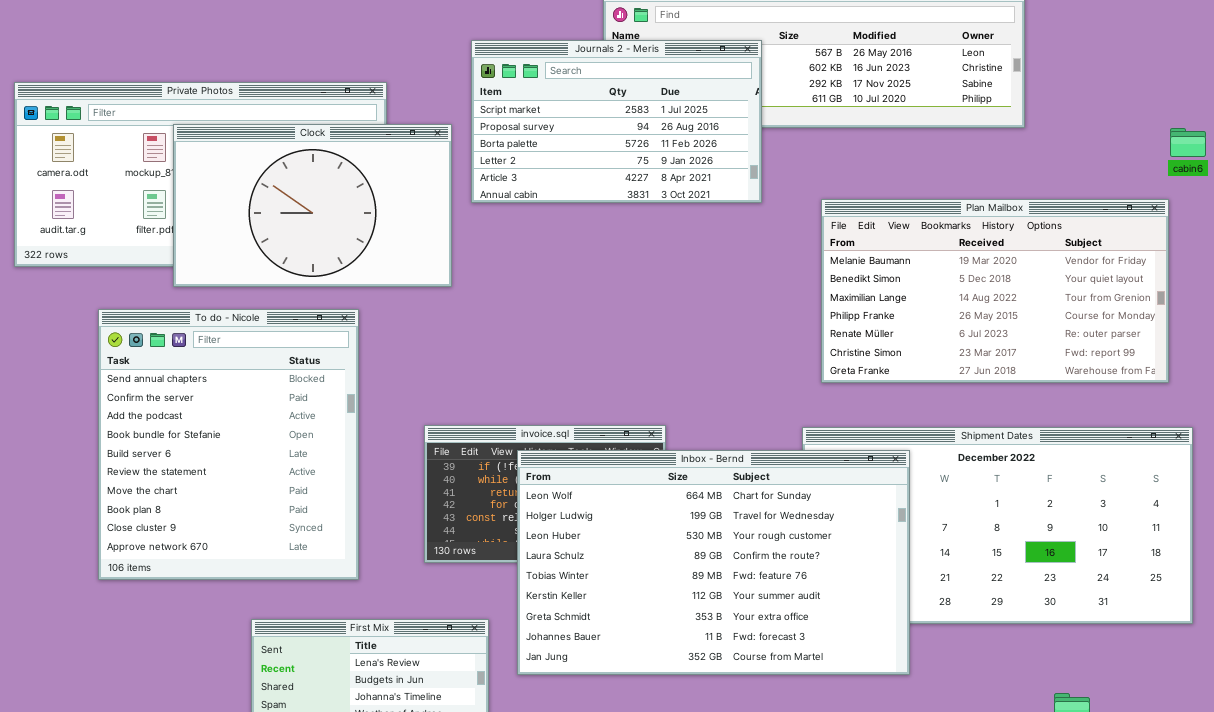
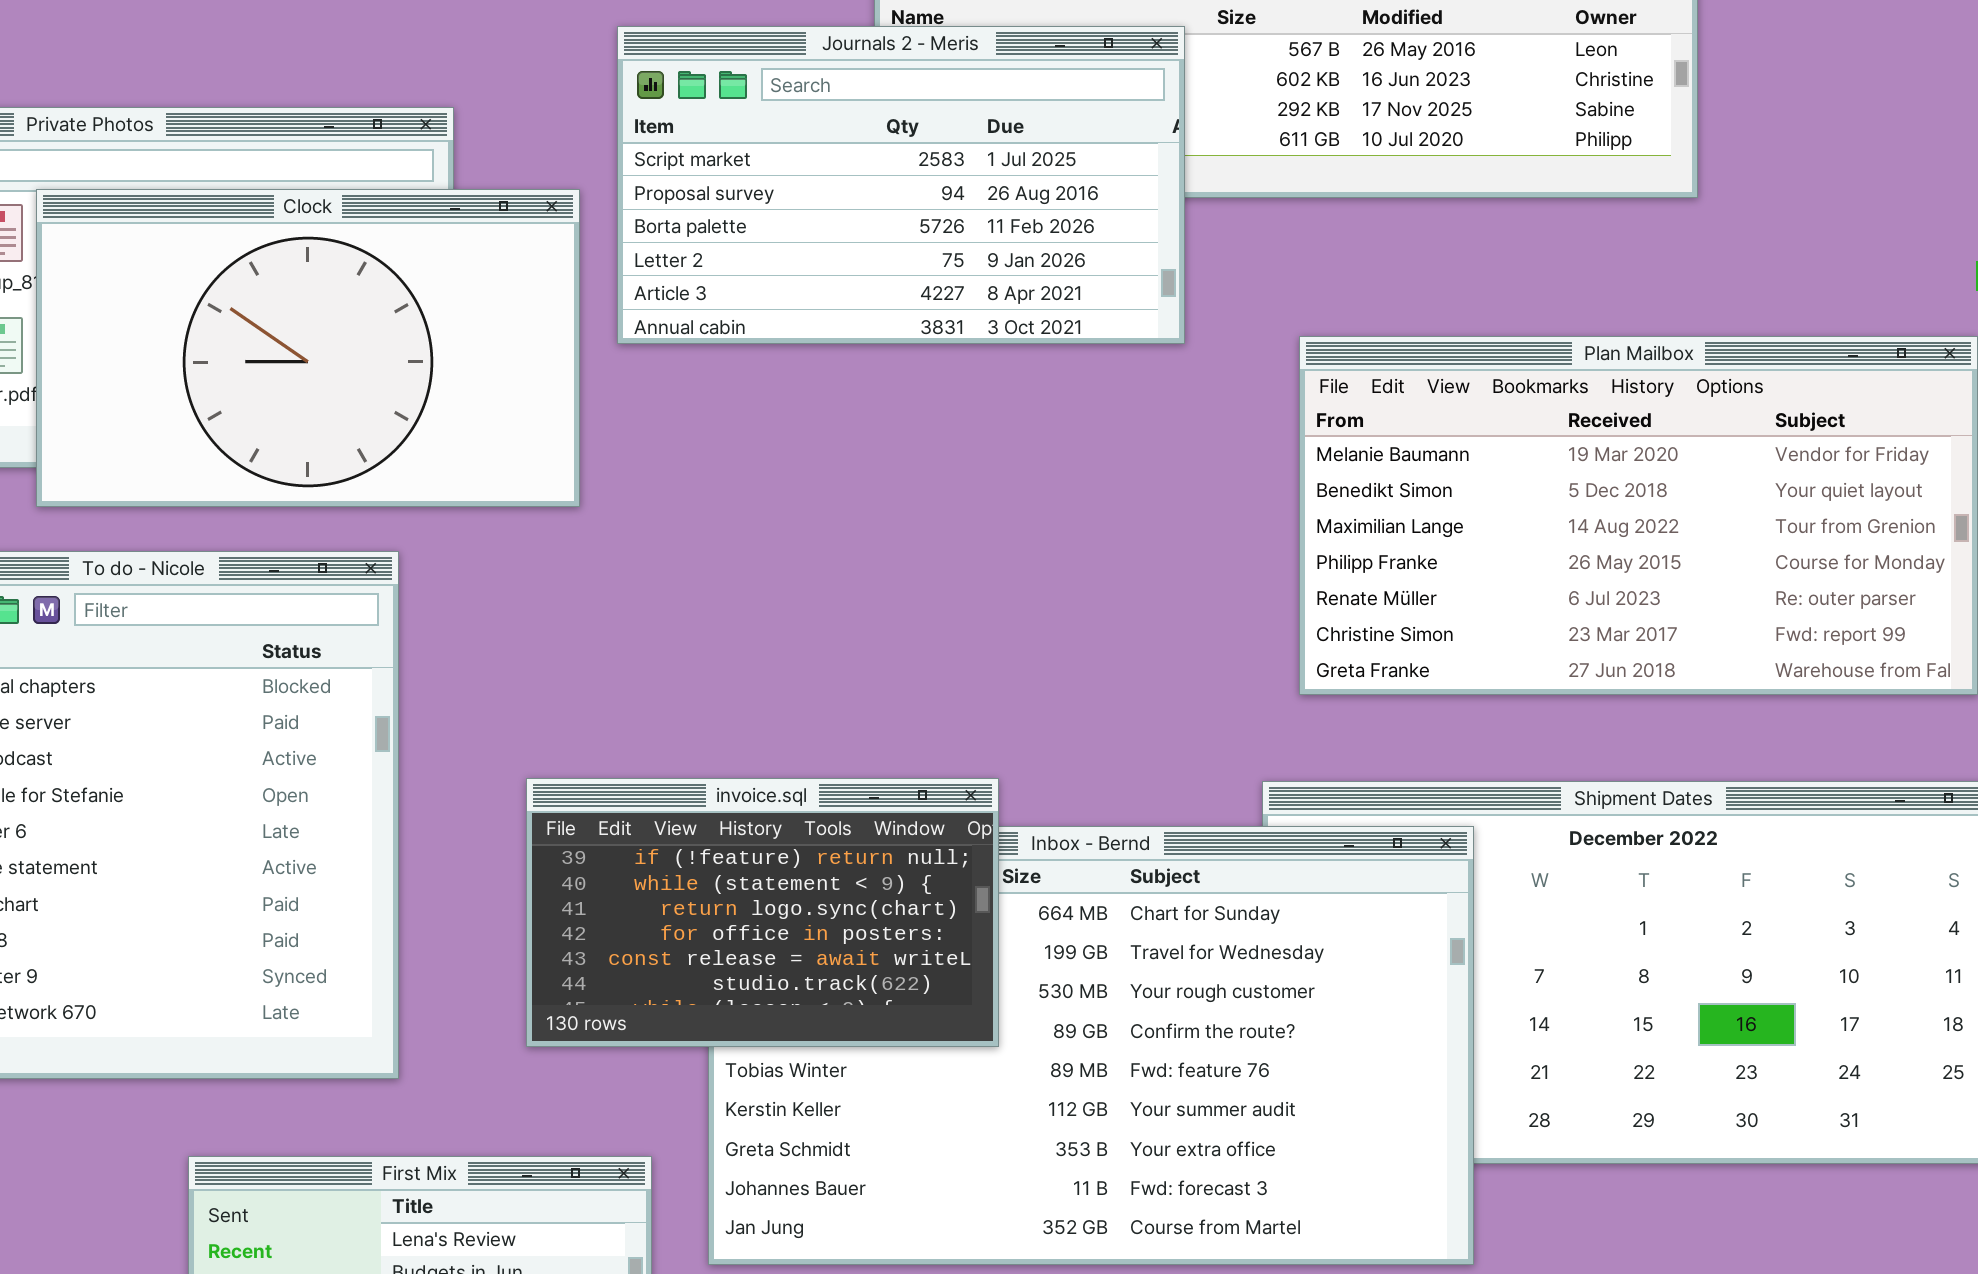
invoice.sql: [424,425,666,563] -> [526,778,999,1047], raised

